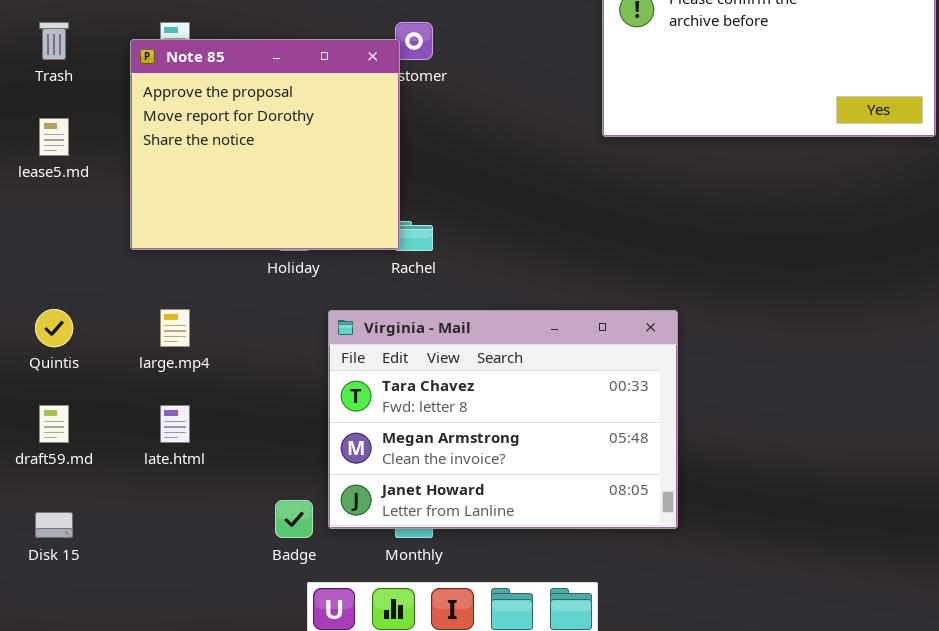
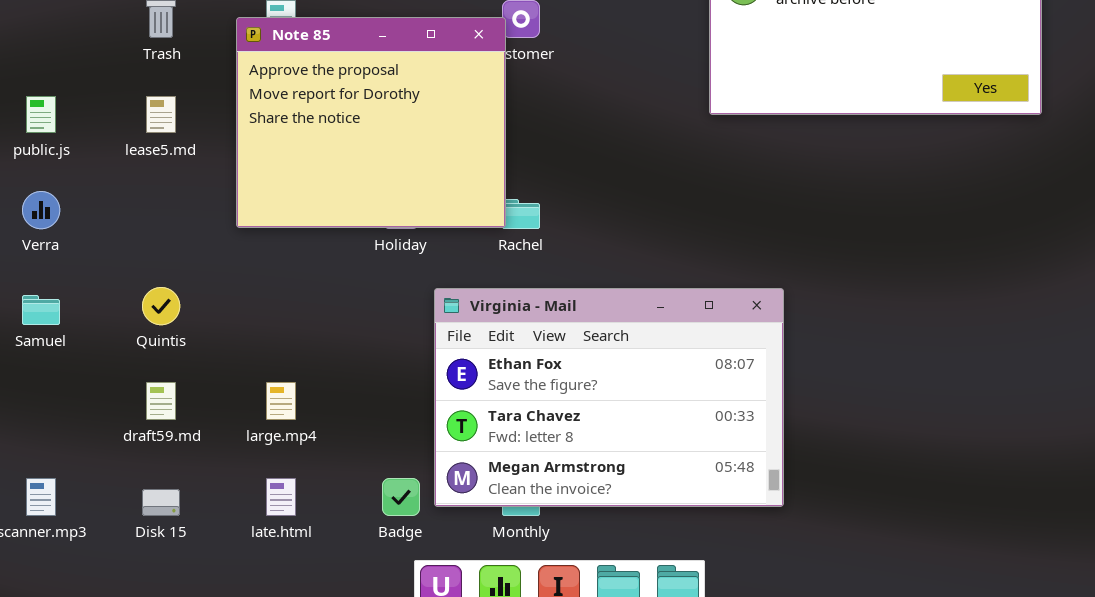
large.mp4: [160,309,190,347] -> [266,382,296,420], moved
Virginia - Mail: [328,310,678,529] -> [434,288,784,507], scrolled up 1 row
late.html: [160,405,190,443] -> [266,478,296,516], moved

